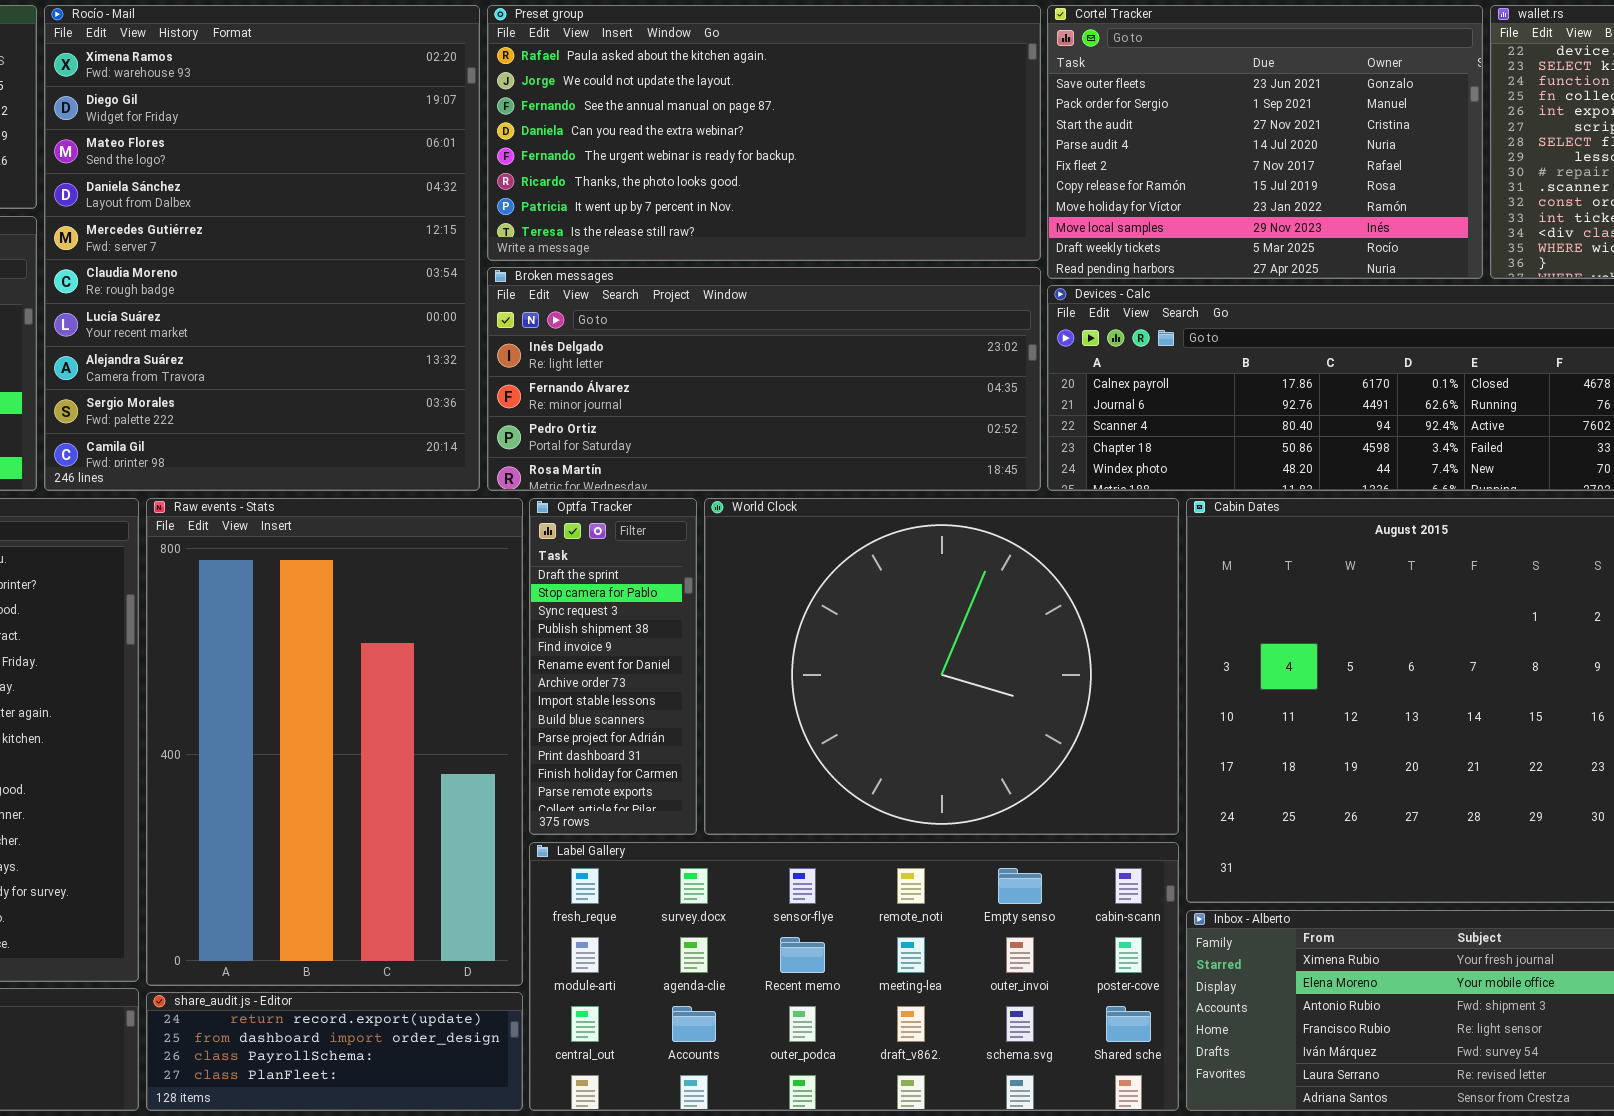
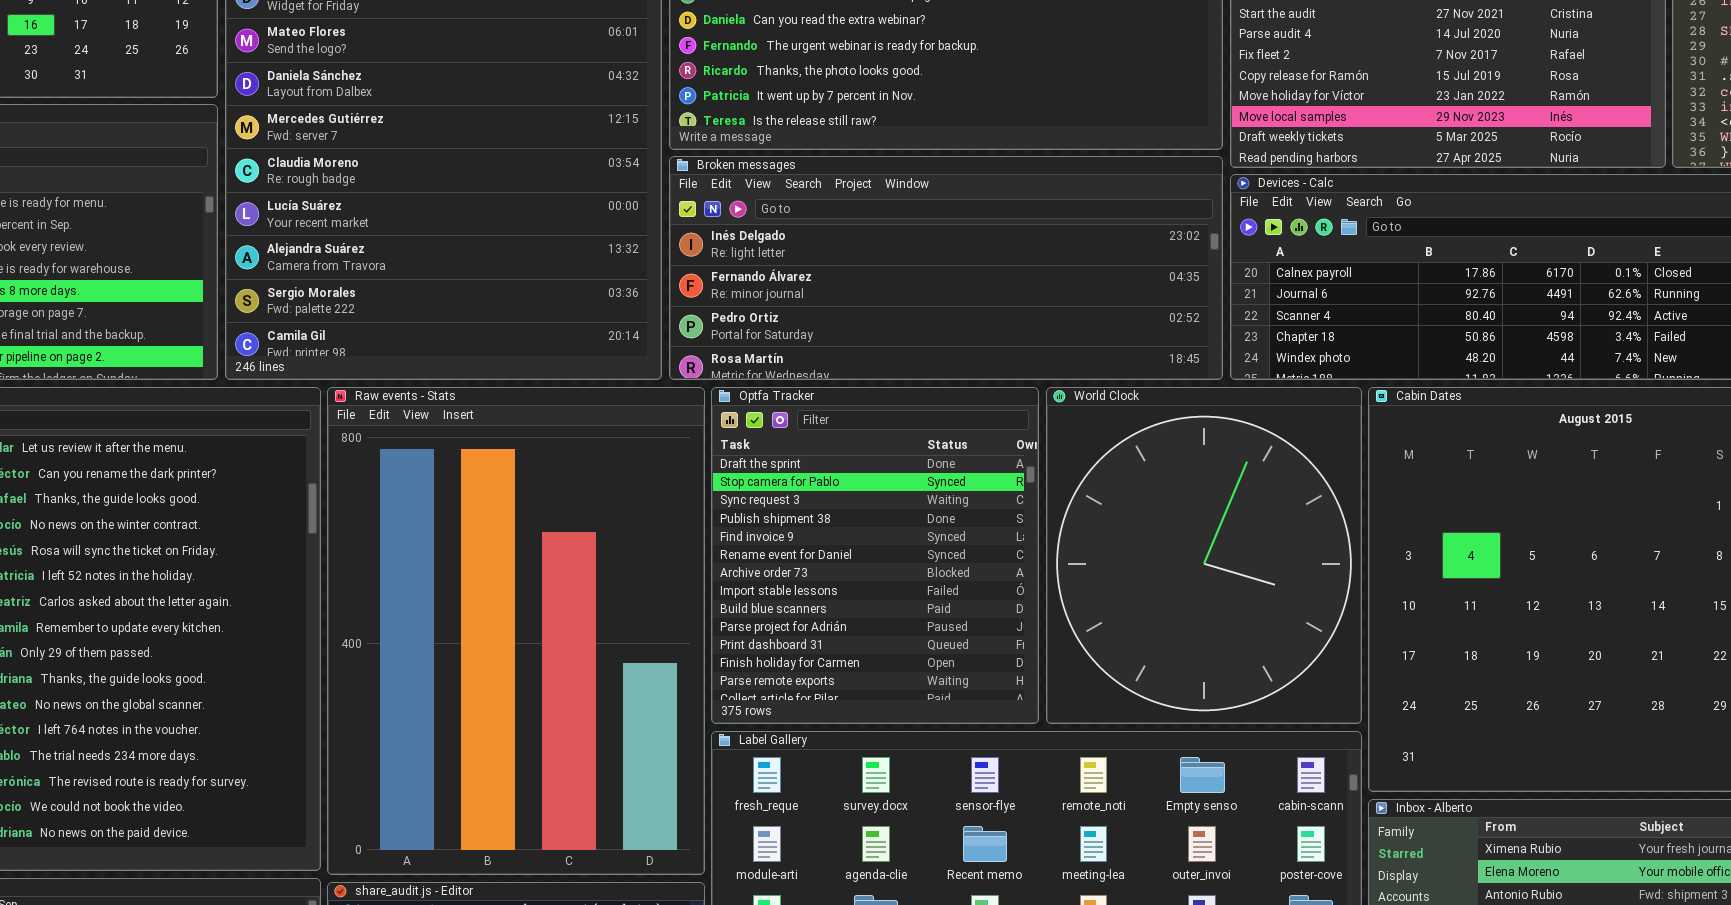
Optfa Tracker: [529,498,697,835] -> [711,387,1039,724], resized
World Clock: [704,498,1179,835] -> [1046,387,1362,724], resized

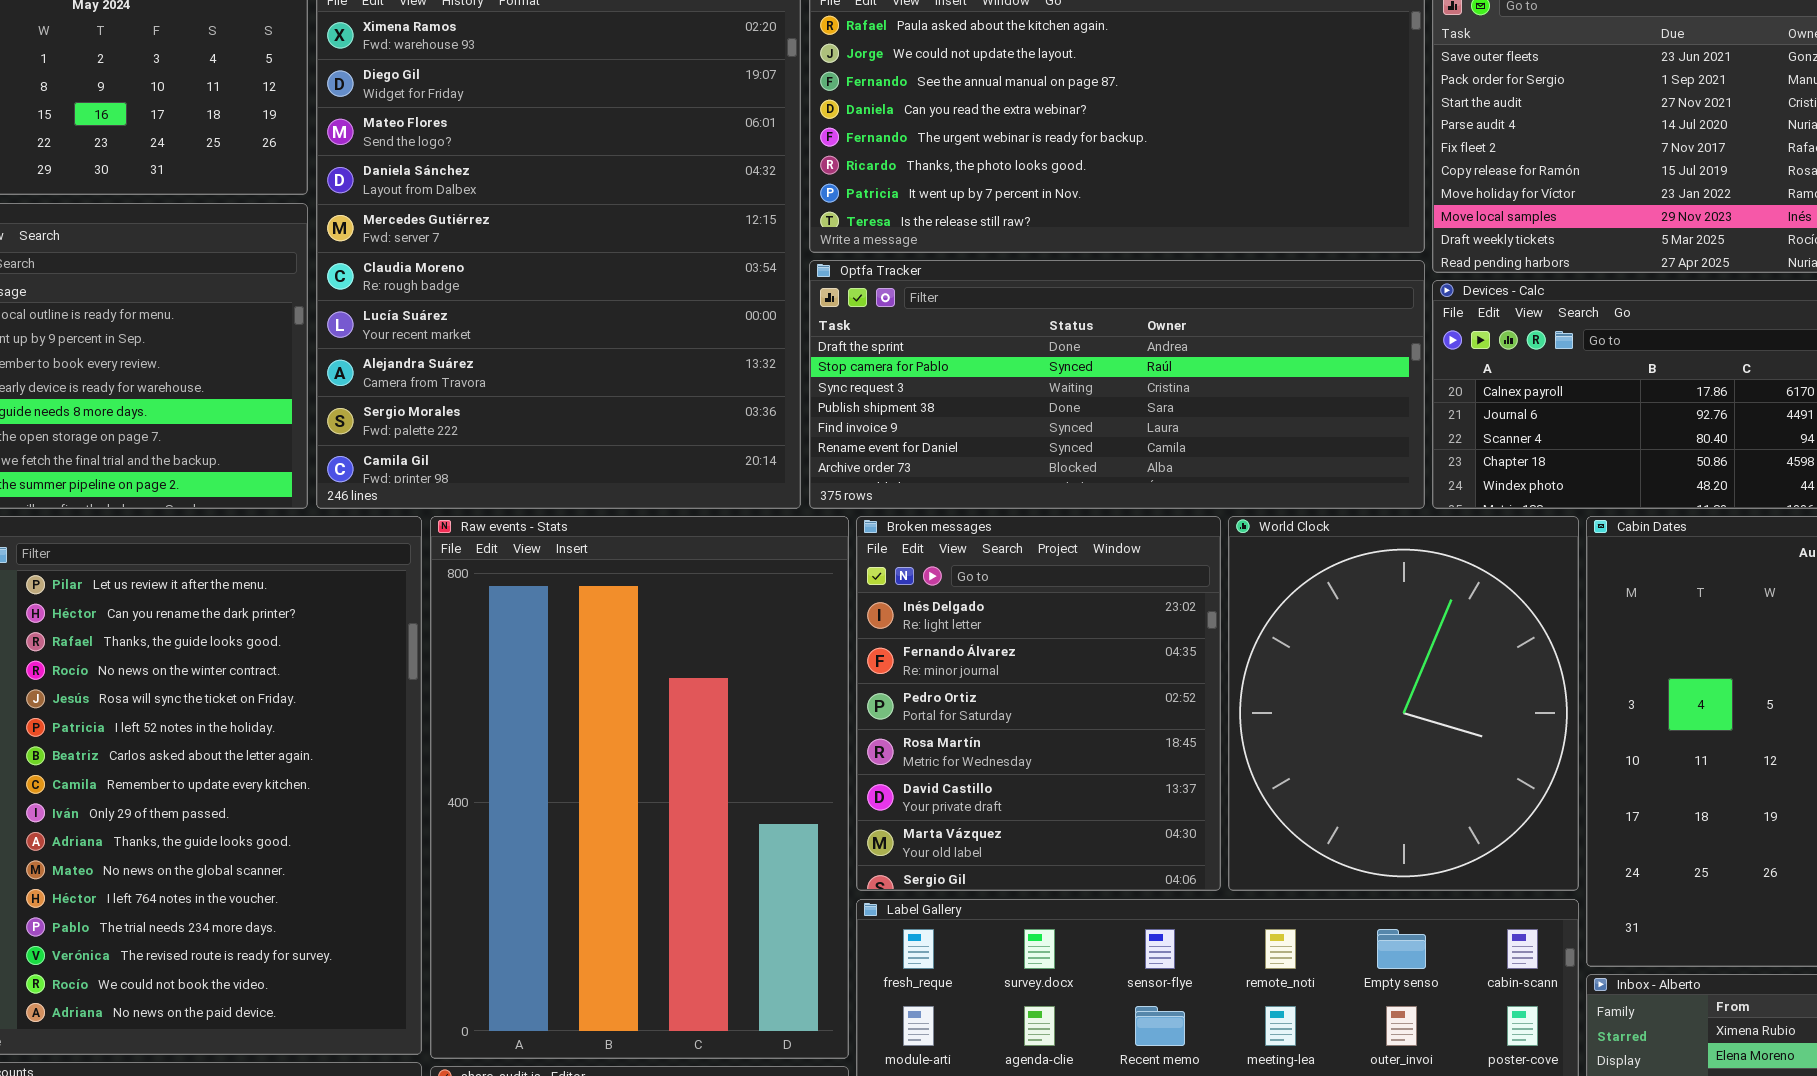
Broken messages: [669,156,1223,380] -> [856,516,1221,891], moved, resized
Optfa Tracker: [711,387,1039,724] -> [809,260,1425,509], moved, resized

